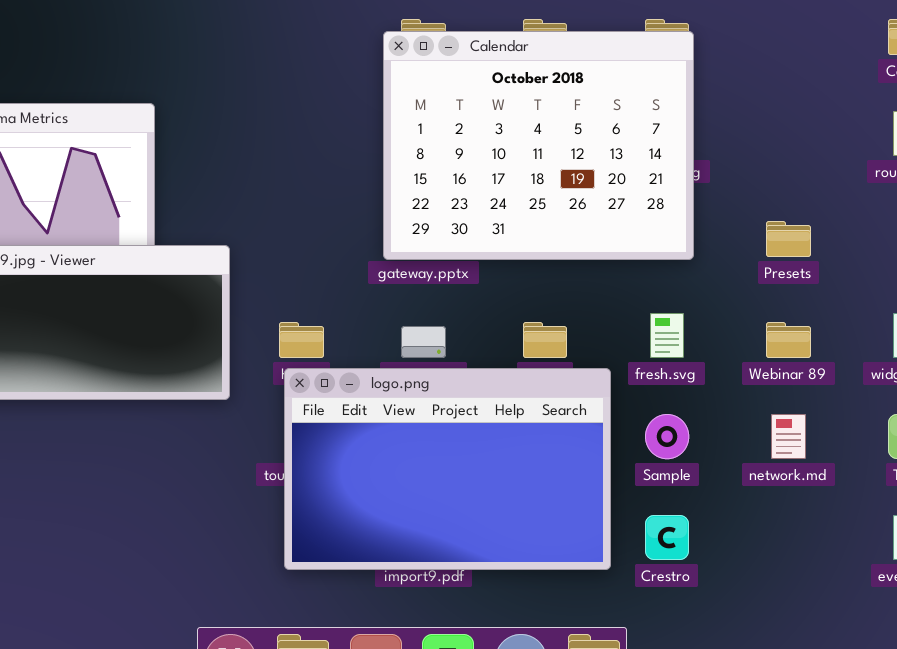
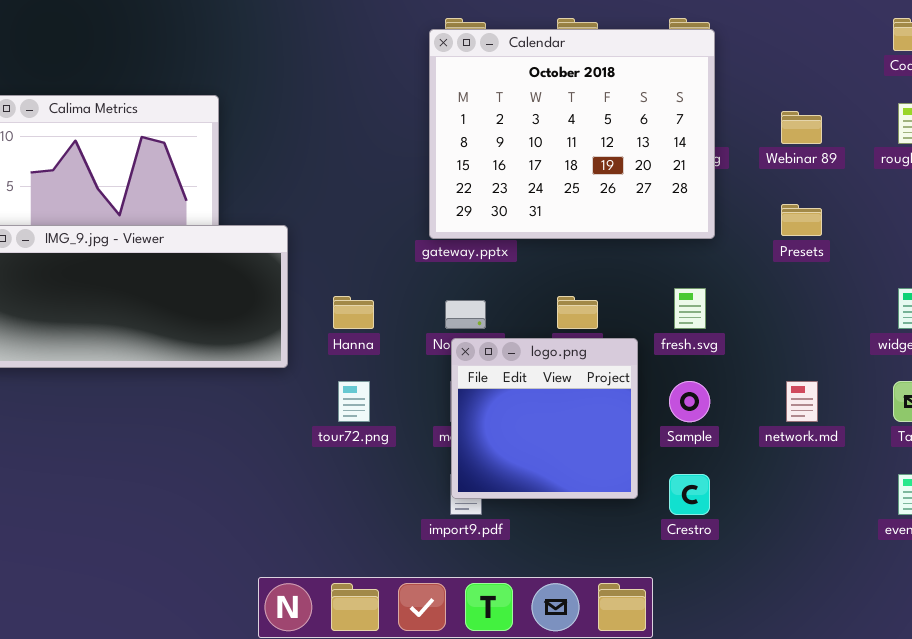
Webinar 89: [766,322,811,358] -> [781,111,822,144], moved
logo.png: [284,368,611,570] -> [451,338,638,499], resized

